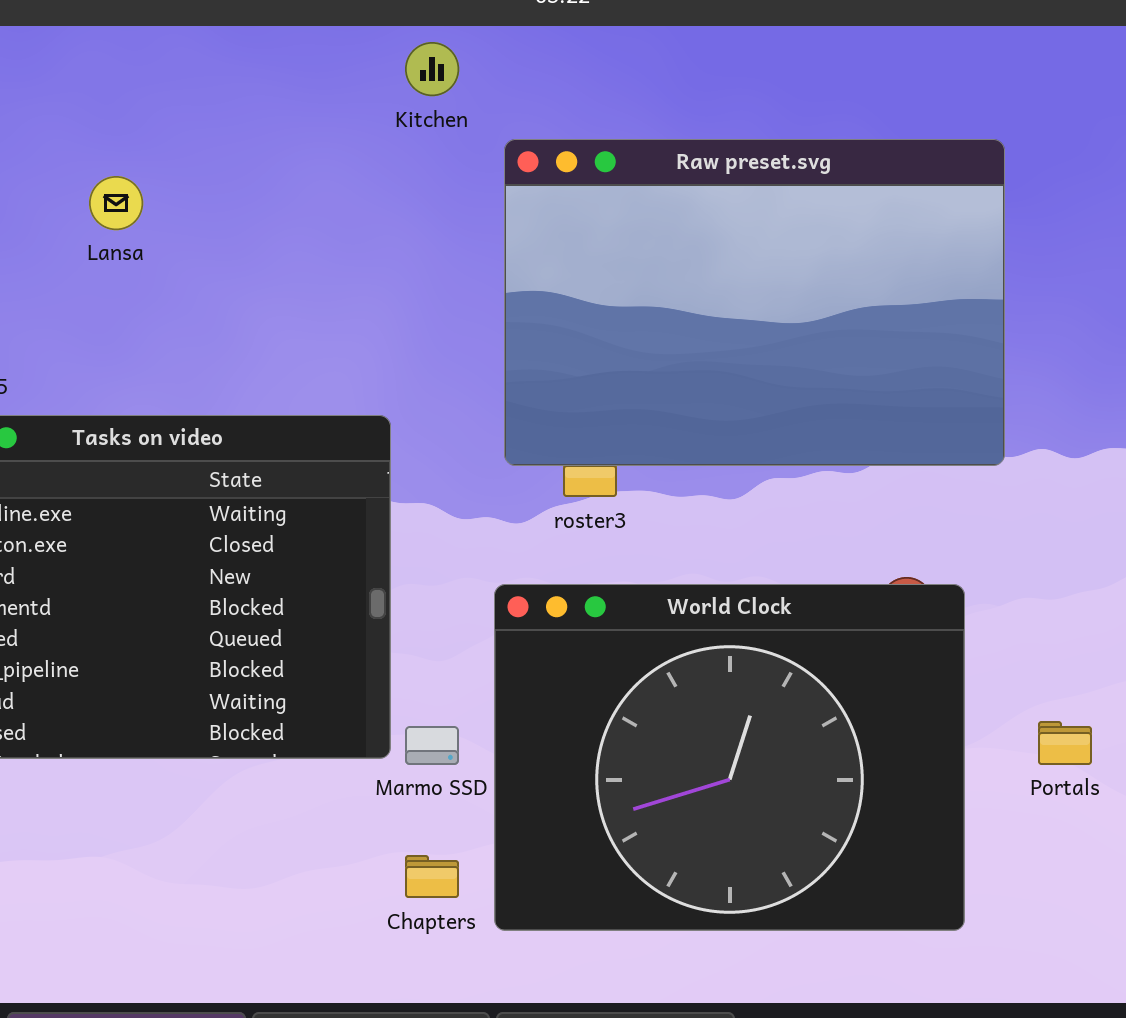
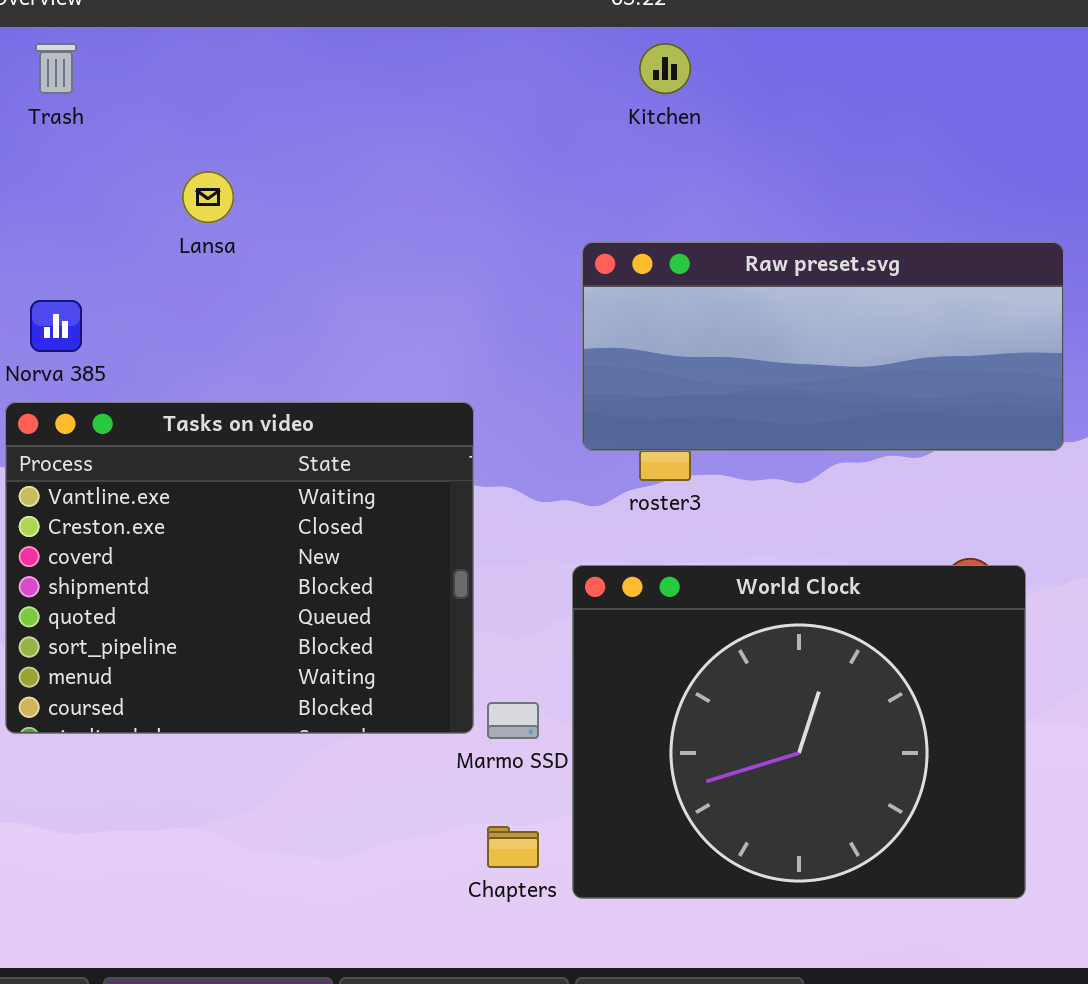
Kitchen: [405,42,459,96] -> [639,43,691,94], moved
Raw preset.svg: [504,139,1005,466] -> [582,242,1064,451], resized

